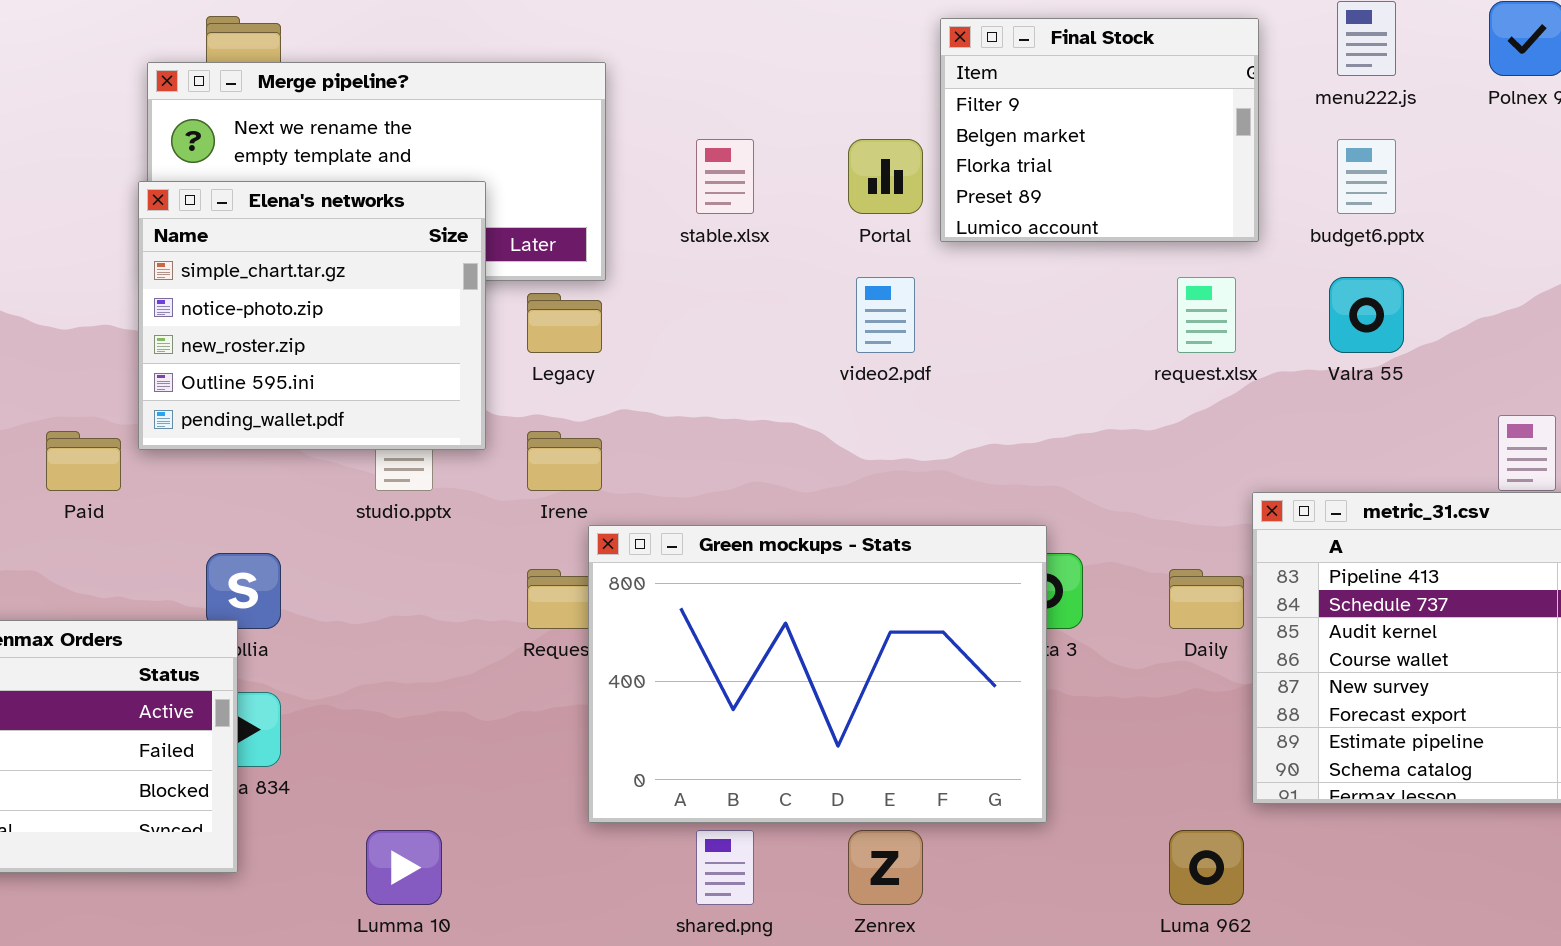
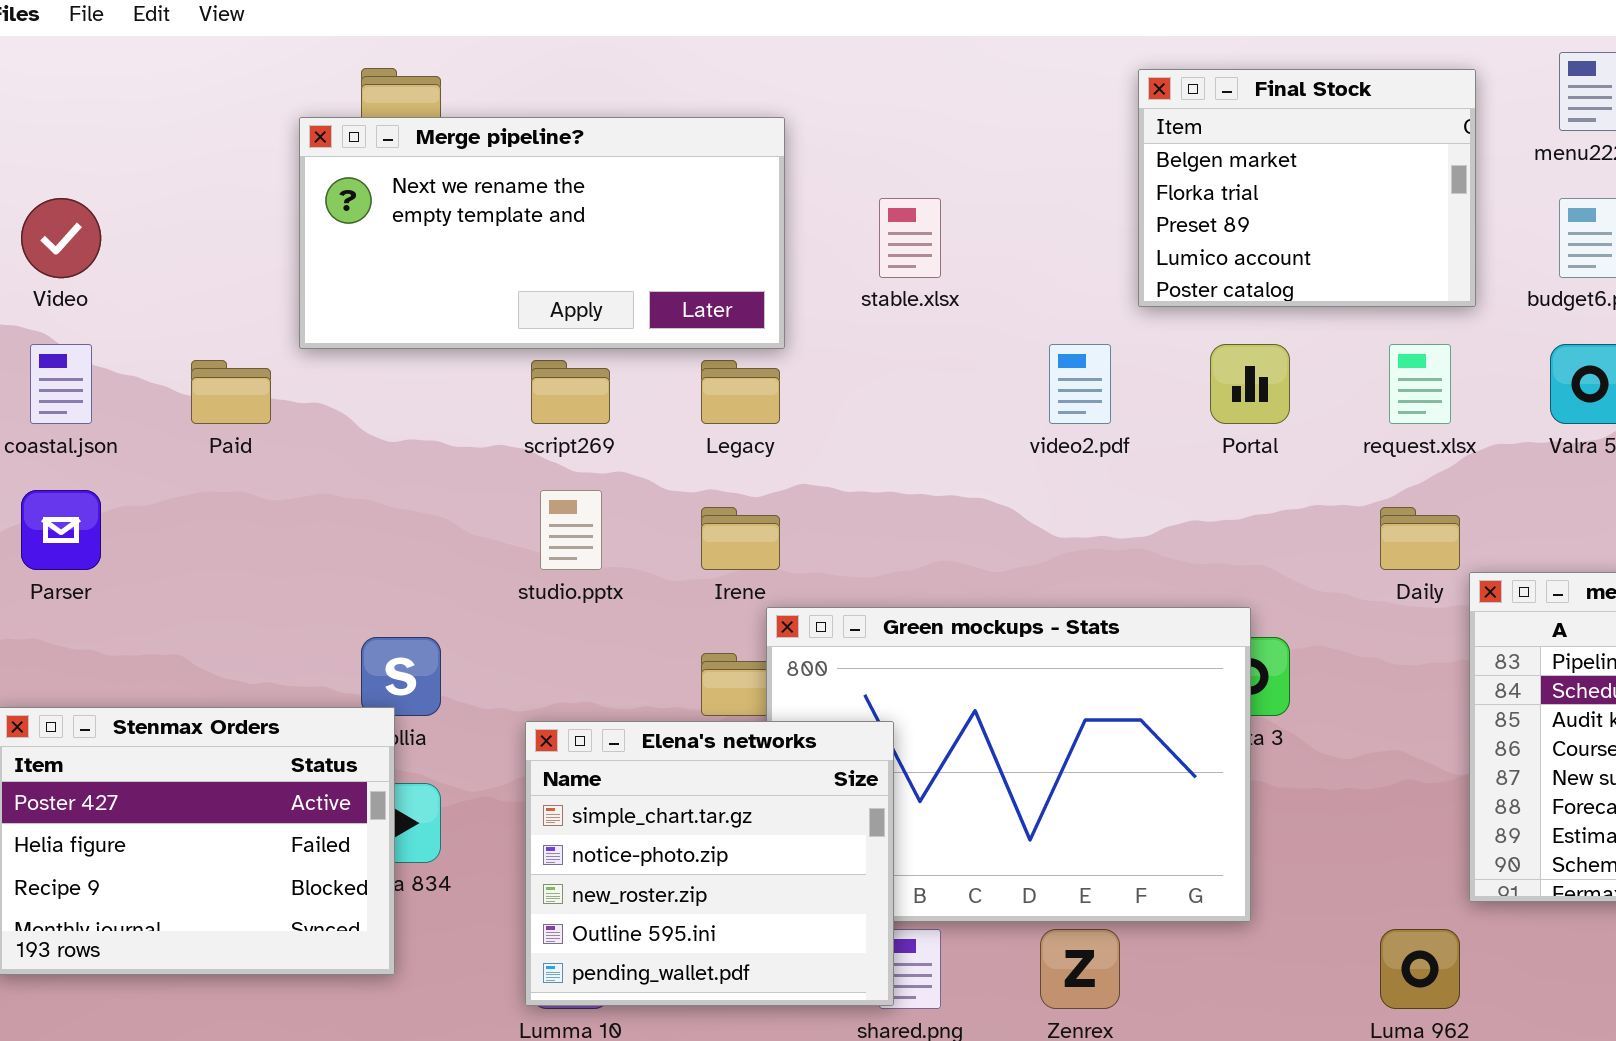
Final Stock: [940,18,1259,242] -> [1138,69,1476,307], scrolled down 1 row
Portal: [848,139,923,214] -> [1210,344,1290,424], moved
Elena's networks: [138,181,486,450] -> [525,721,894,1006], moved
Paid: [46,431,121,491] -> [191,360,271,424], moved
Daily: [1169,569,1244,629] -> [1380,507,1460,570], moved

